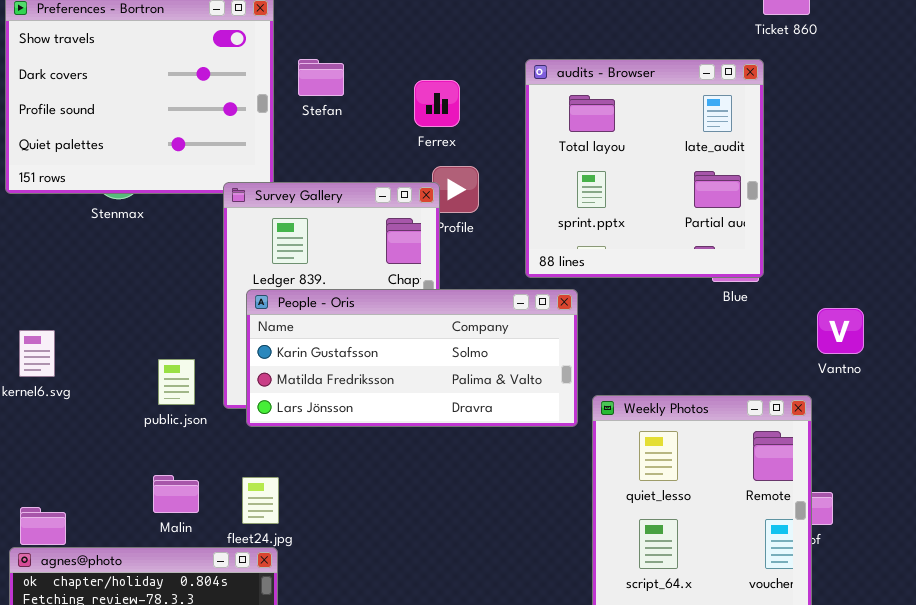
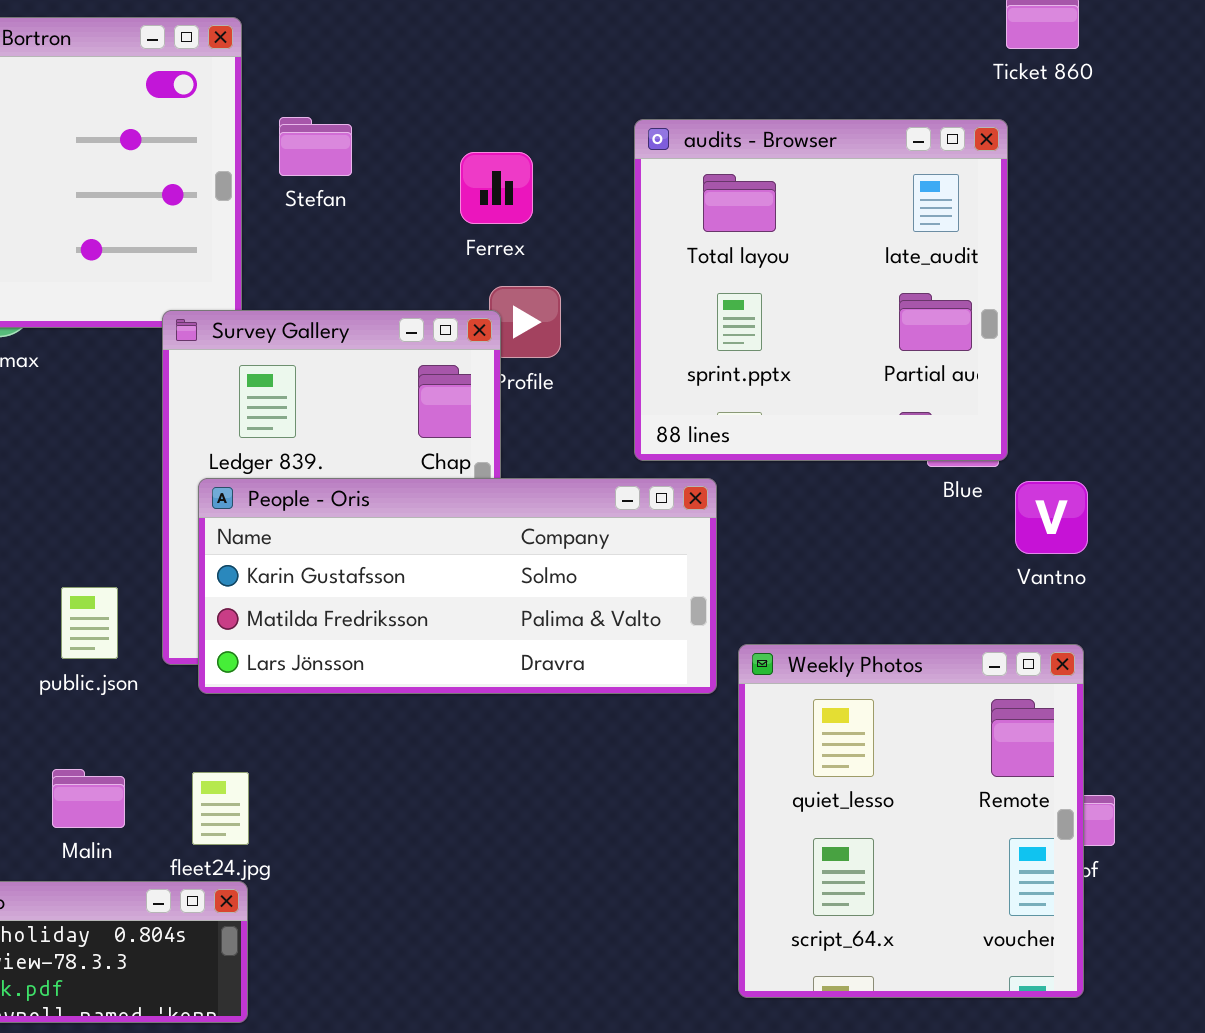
Vantno: [817,308,864,354] -> [1015,481,1088,554], moved

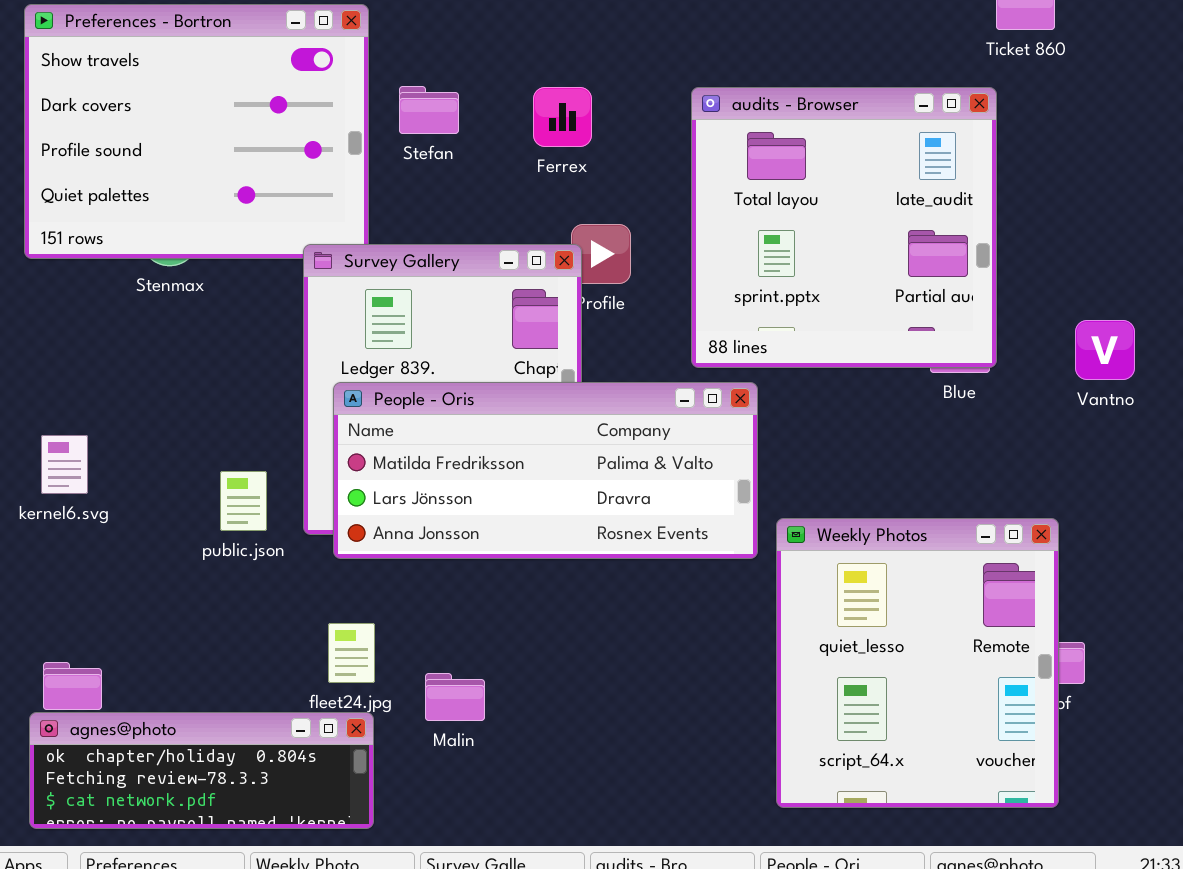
Ferrex: [460,152,533,224] -> [533,87,592,147], moved
People - Oris: [198,478,717,694] -> [333,382,758,559], scrolled down 1 row
Vantno: [1015,481,1088,554] -> [1075,320,1135,380], moved
Malin: [52,769,125,828] -> [425,673,485,721], moved

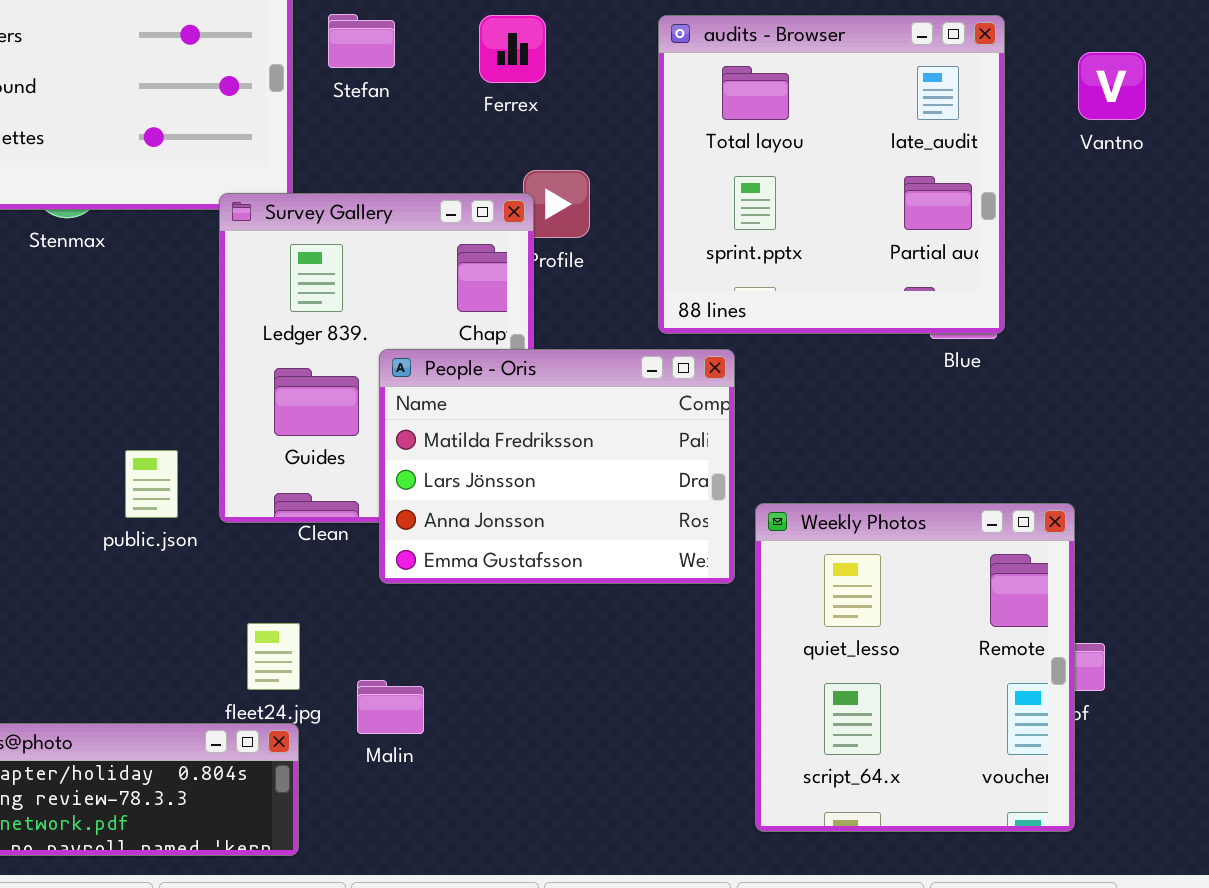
Vantno: [1075,320,1135,380] -> [1078,52,1146,120], moved
People - Oris: [333,382,758,559] -> [379,349,735,584], resized

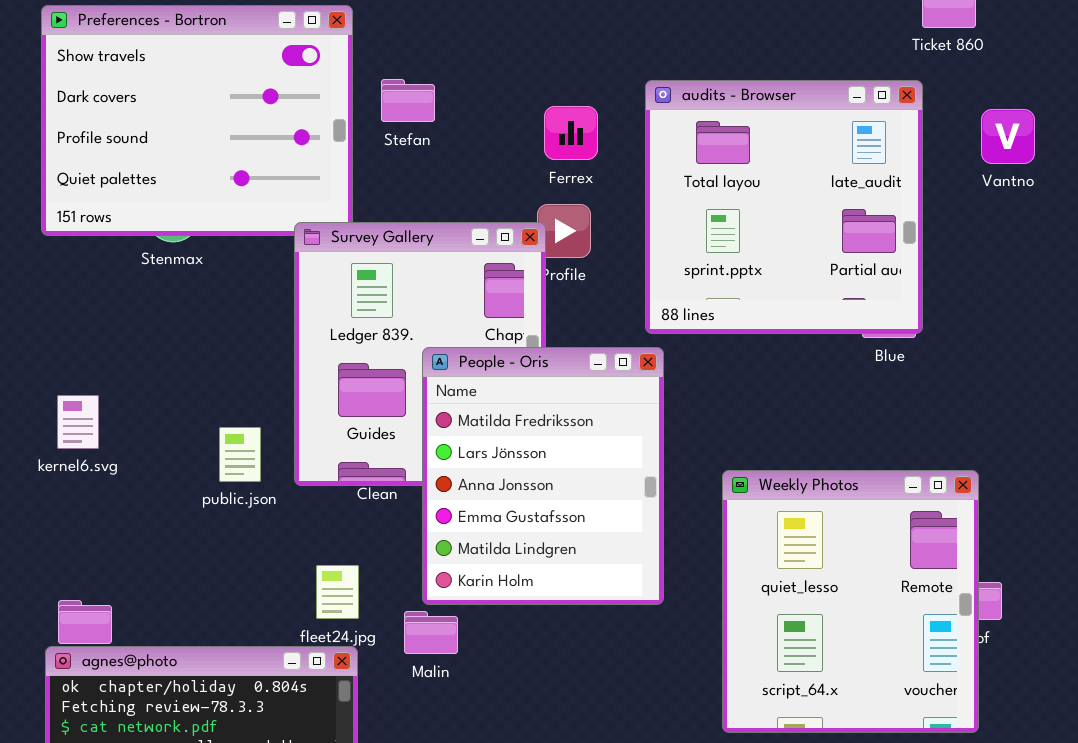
Ferrex: [479,15,546,83] -> [544,106,598,160], moved
People - Oris: [379,349,735,584] -> [422,347,664,605], resized

